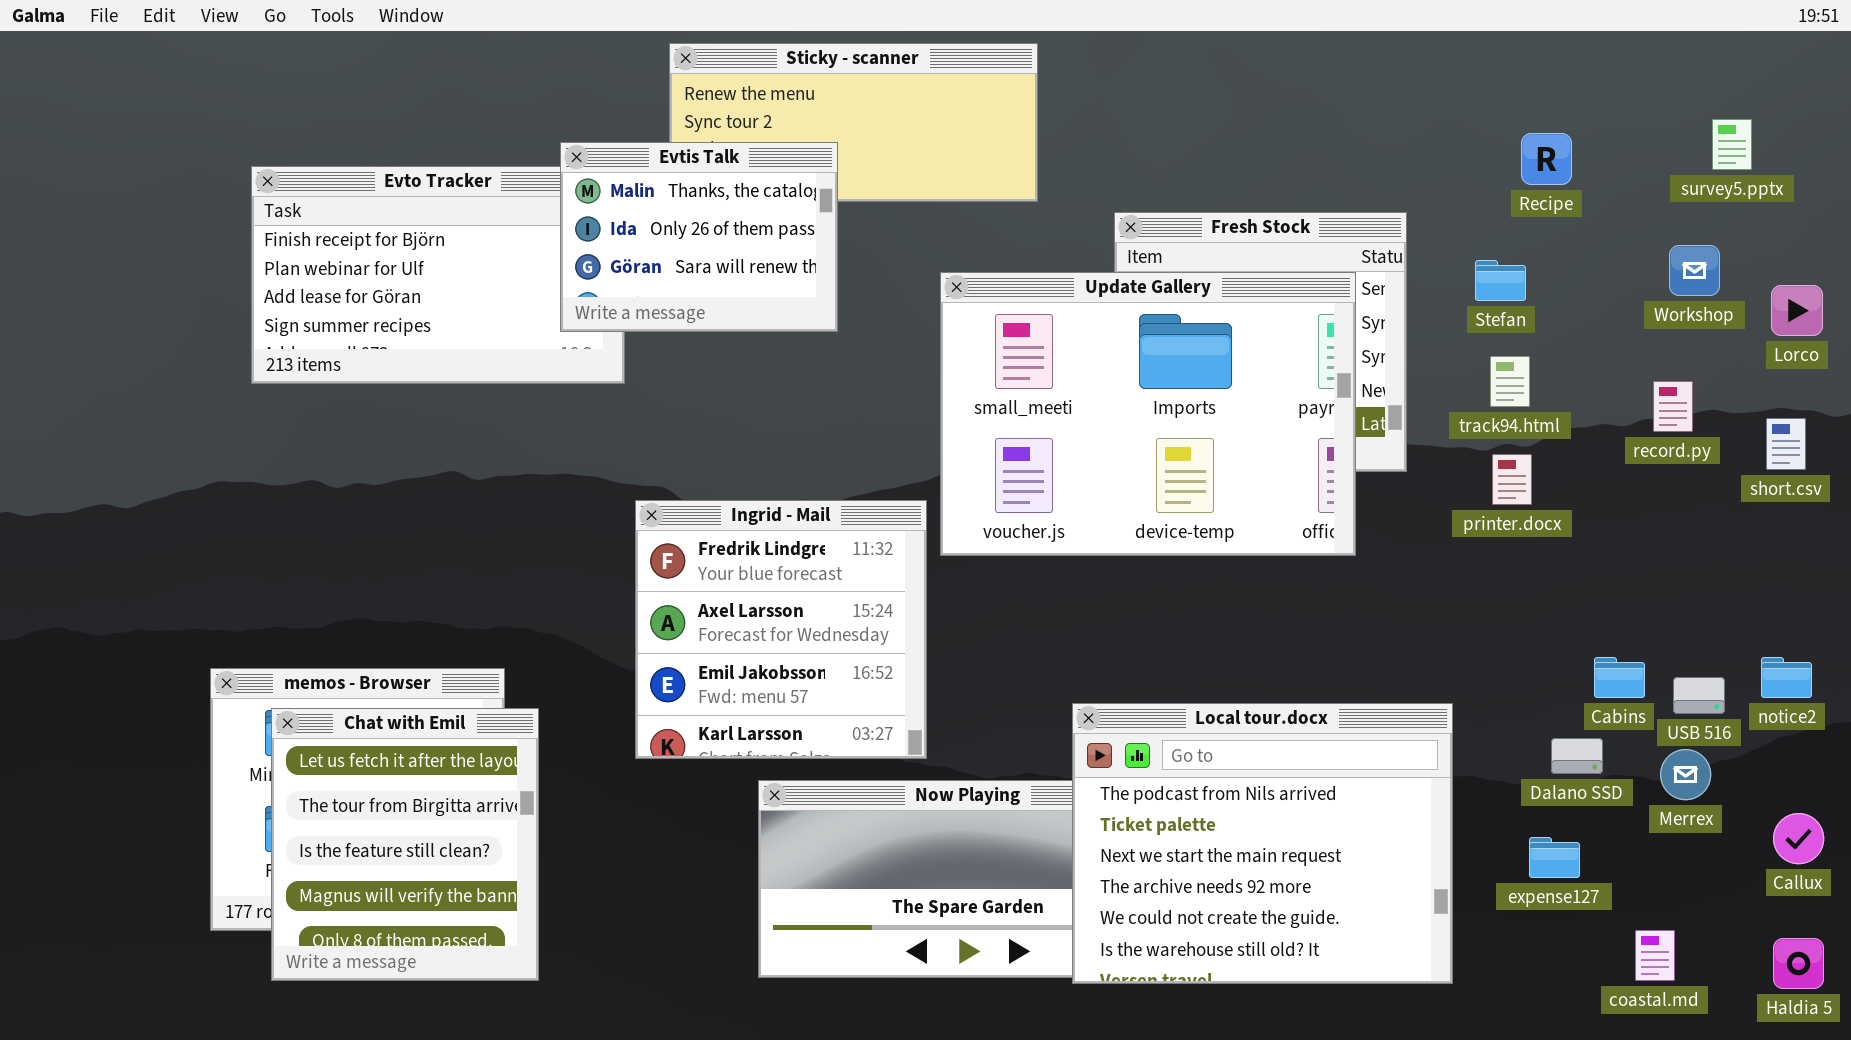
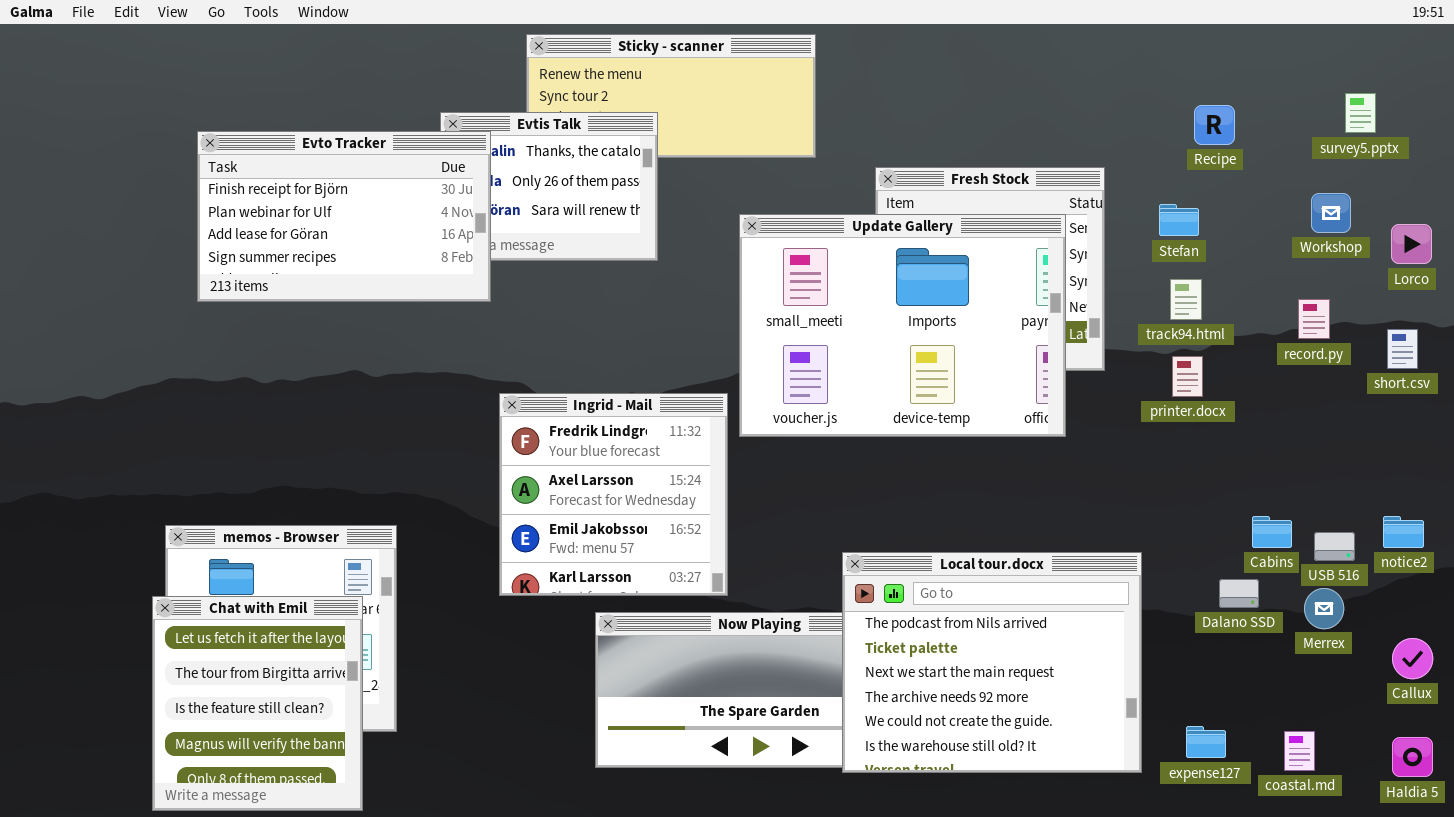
Evto Tracker: [251,166,625,384] -> [197,131,491,302], raised
Chat with Emil: [271,708,539,981] -> [152,596,363,811], moved
expense127: [1529,837,1580,878] -> [1186,726,1226,758], moved

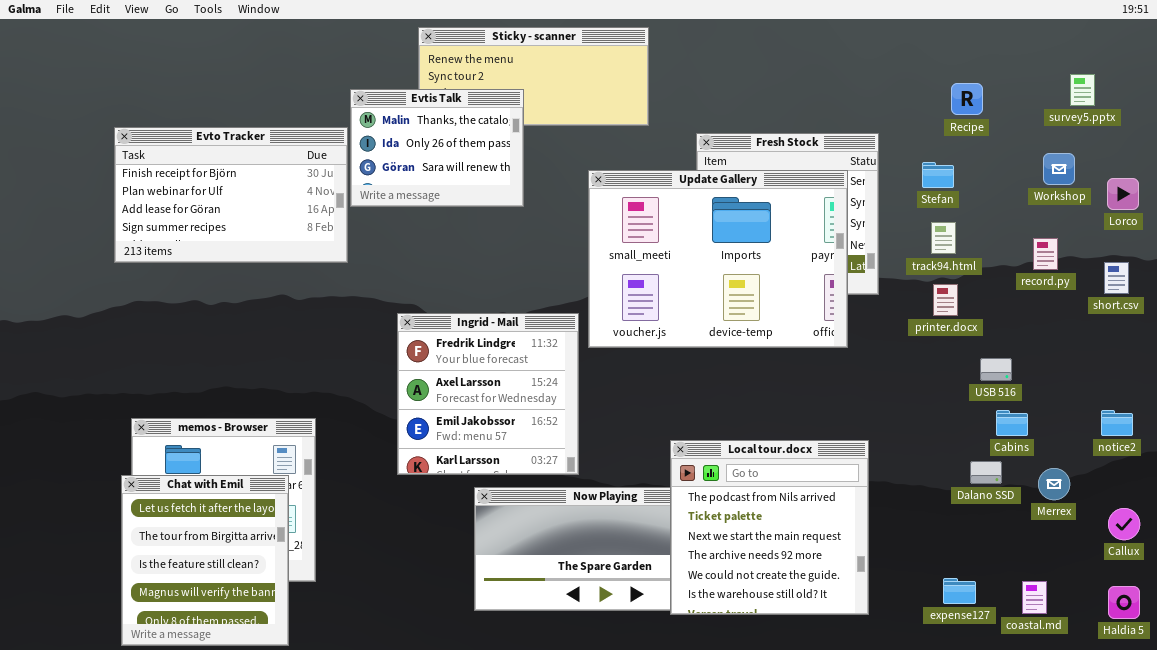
Evto Tracker: [197,131,491,302] -> [114,127,348,263], moved
USB 516: [1314,532,1355,561] -> [980,358,1012,381], moved
Local tour.docx: [842,552,1142,773] -> [670,440,869,615], resized

